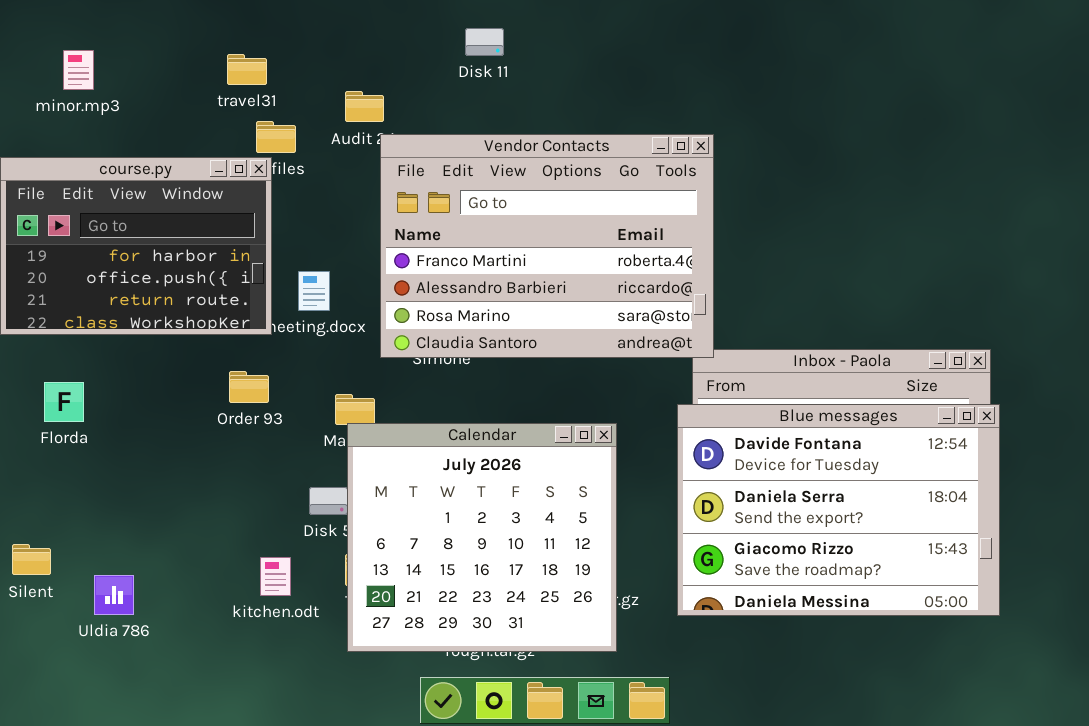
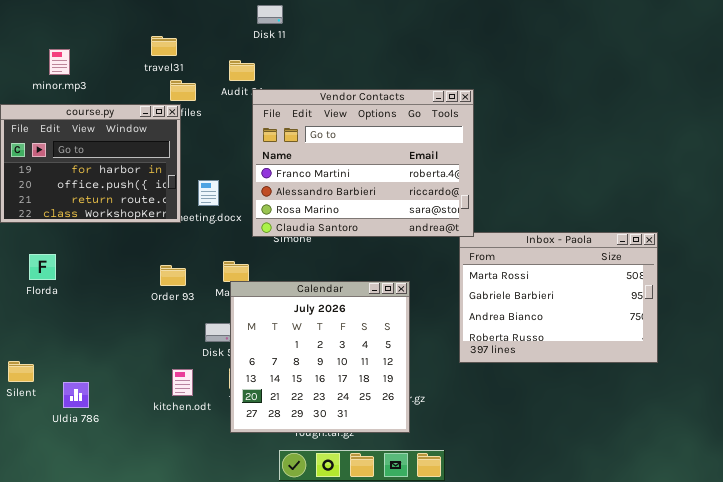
Disk 11: [465,28,504,56] -> [257,5,283,24], moved
minor.mp3: [63,50,94,90] -> [49,49,70,75], moved
Order 93: [229,371,269,403] -> [160,265,186,286], moved
Blue messages: [677,404,1000,616] -> none, closed

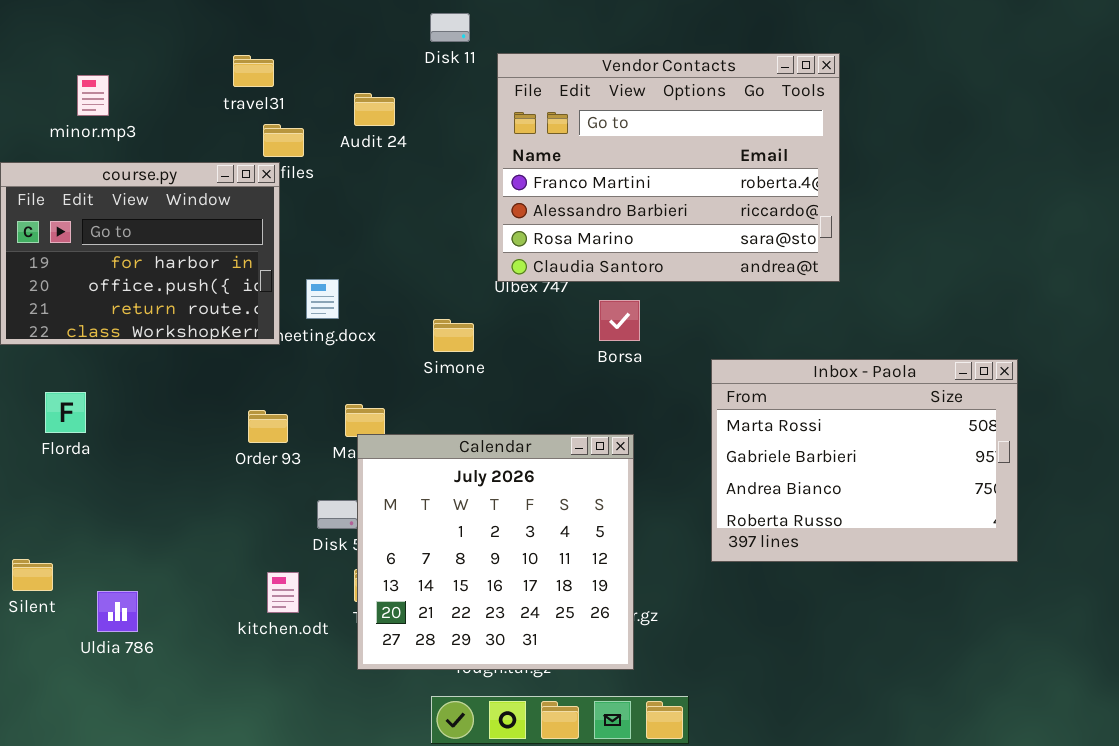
Disk 11: [257,5,283,24] -> [430,13,470,42], moved
Vendor Contacts: [252,89,474,237] -> [497,53,840,282], moved

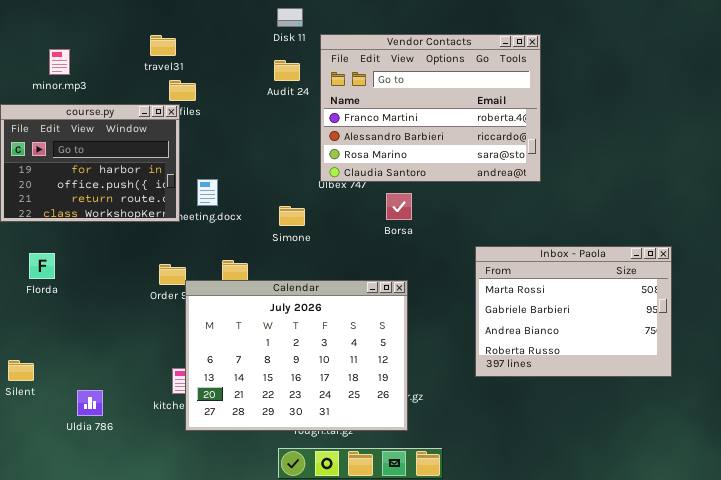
Audit 24: [354,93,395,126] -> [274,60,300,81], moved
Inbox - Paola: [711,359,1018,562] -> [475,246,672,377], moved
Calendar: [357,434,634,670] -> [185,280,408,431], resized
Uldia 786: [97,591,138,632] -> [77,390,103,416], moved

